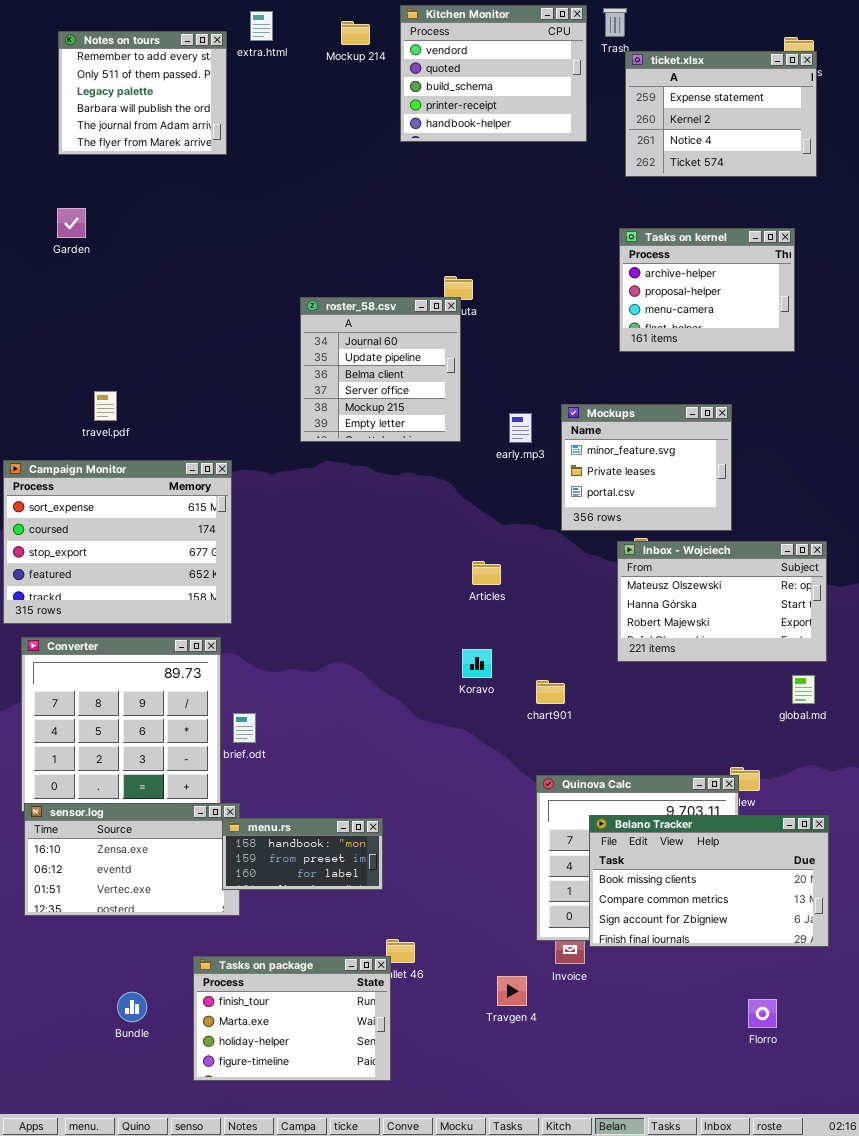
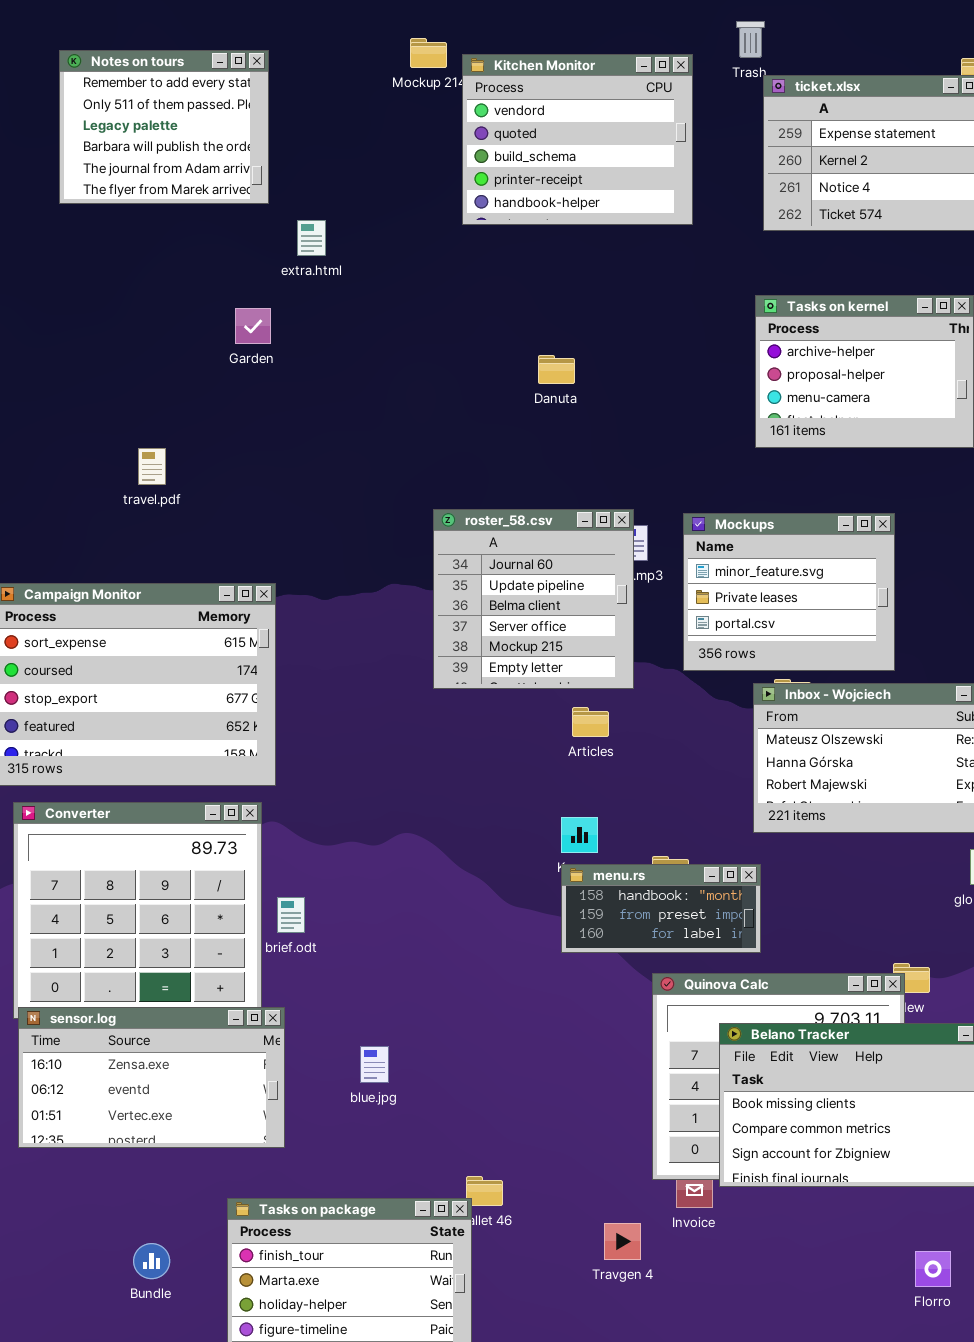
Kitchen Monitor: [400,5,587,142] -> [462,54,693,225], moved
extra.html: [250,11,273,41] -> [297,220,326,256], moved
Garden: [57,208,86,238] -> [235,308,271,344], moved
roster_58.csv: [300,297,461,442] -> [433,509,634,689], moved
travel.pdf: [94,391,117,421] -> [138,448,166,485], moved
menu.rs: [222,818,383,890] -> [561,864,761,953], moved

